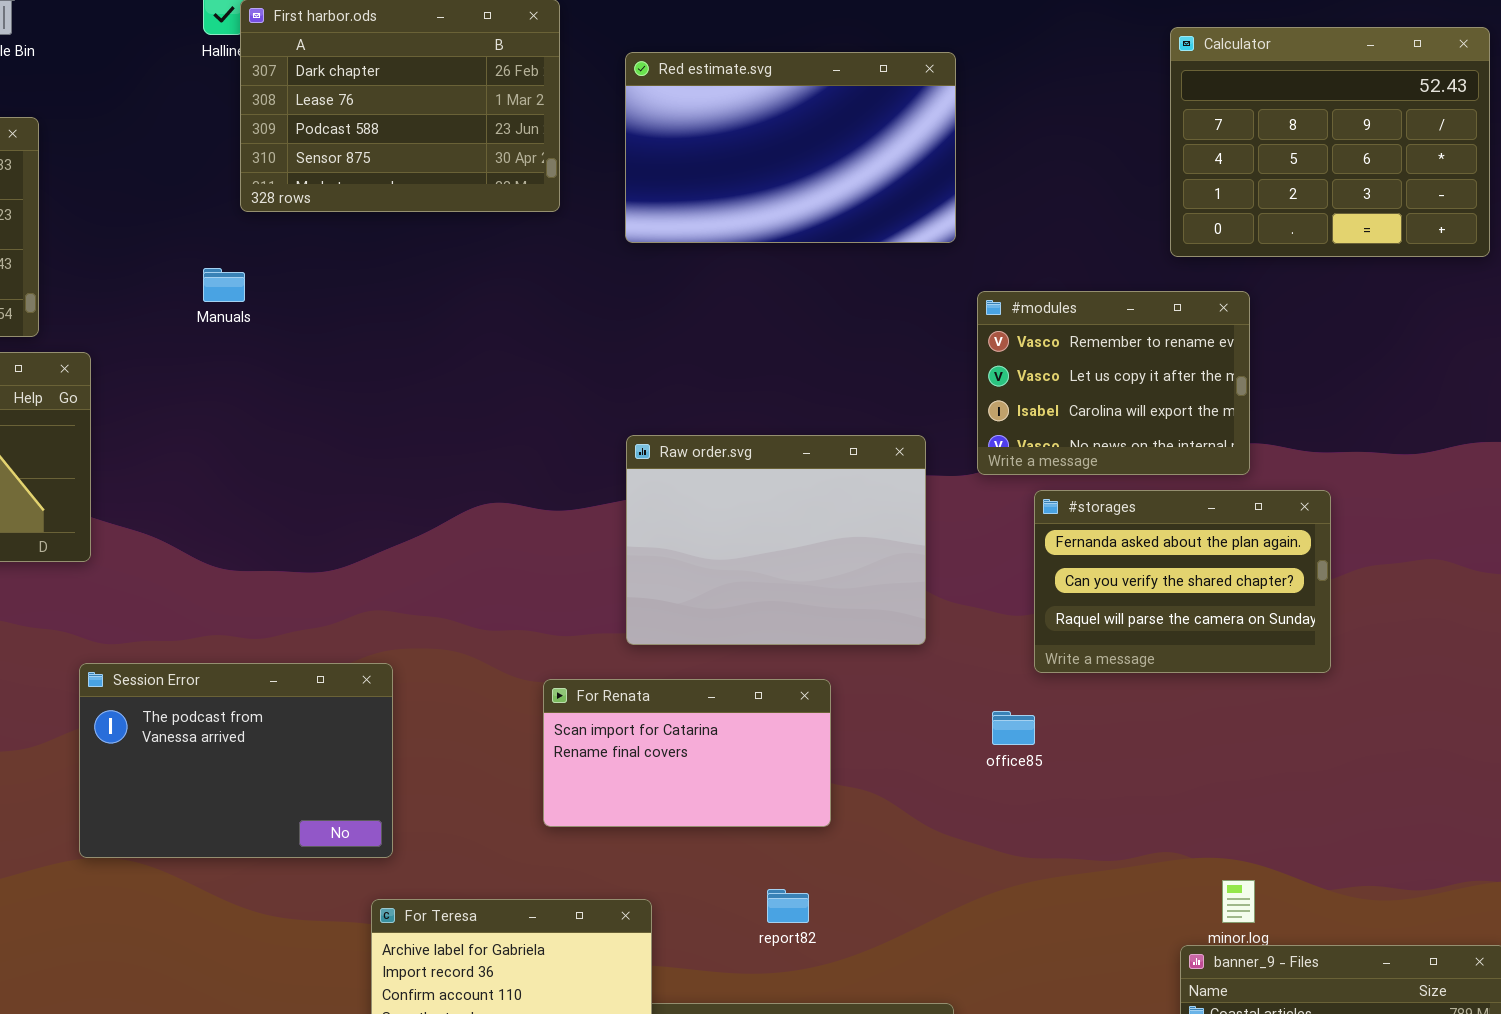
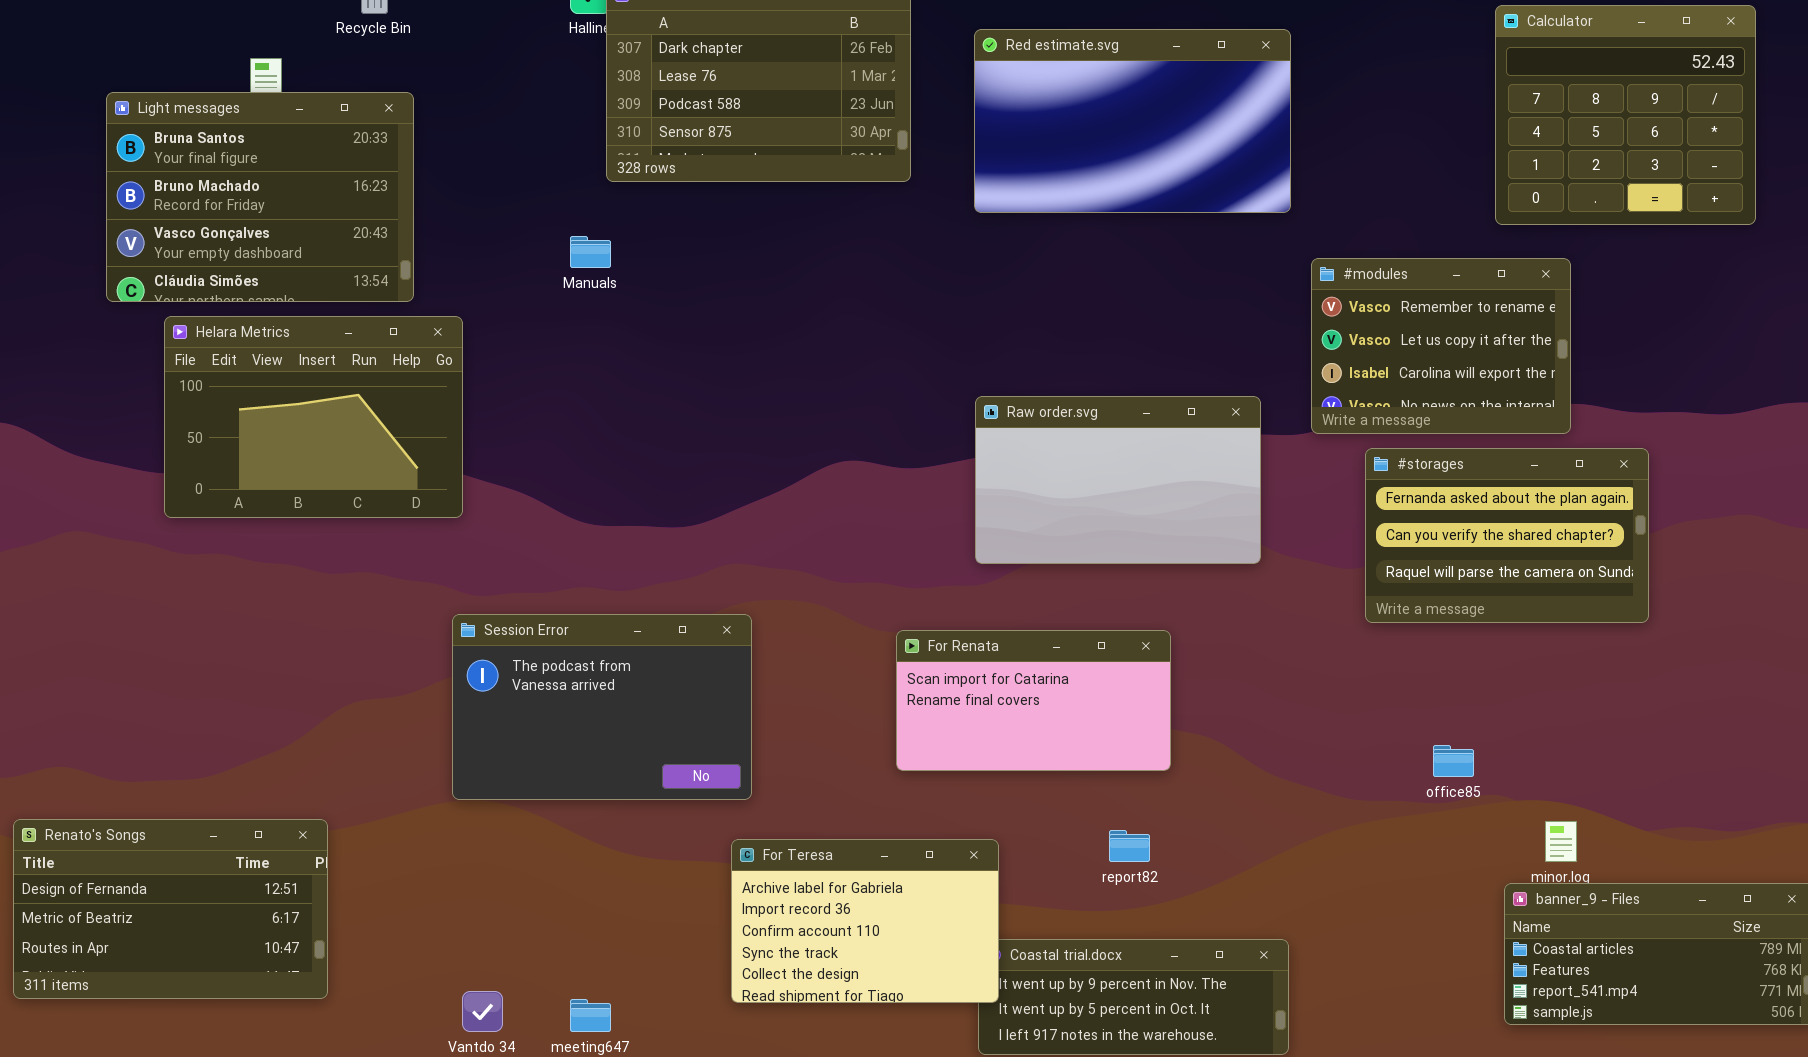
Calculator: [1170,27,1490,257] -> [1495,5,1756,225], resized
Raw order.svg: [626,435,926,645] -> [975,396,1261,564], resized
office85: [992,711,1035,745] -> [1433,745,1474,777], moved

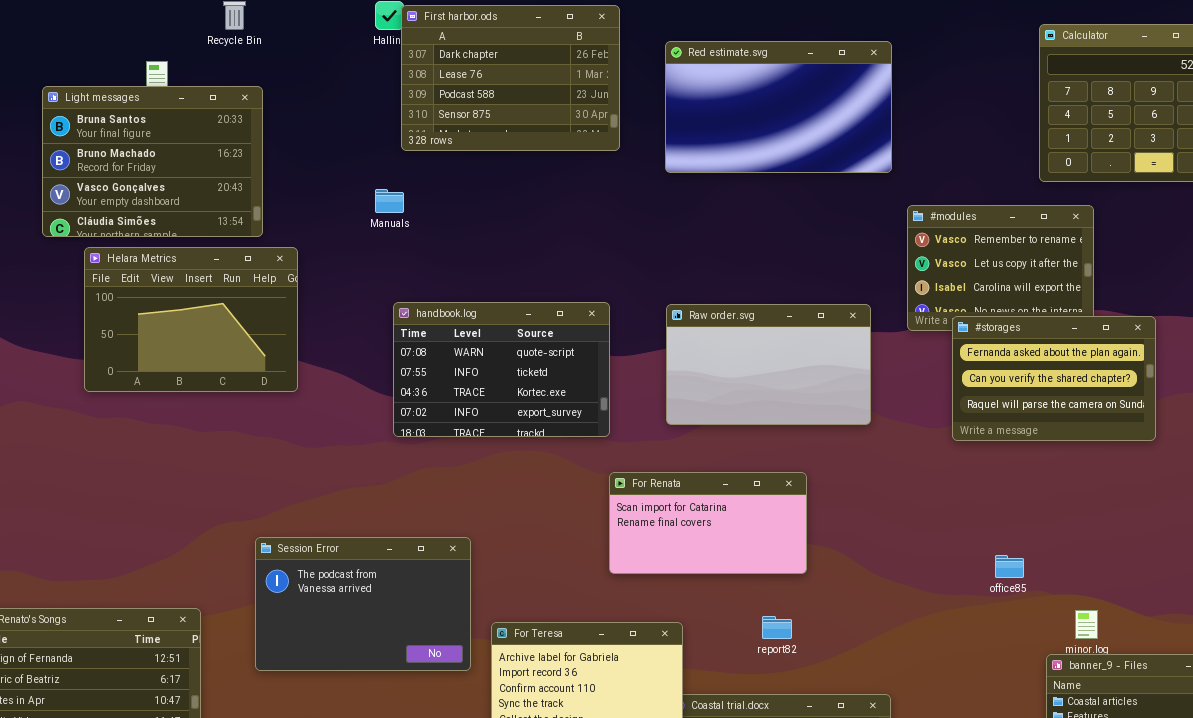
handbook.log: none -> [393,302,610,437], opened
#storages: [1365,448,1649,623] -> [952,316,1156,441], moved
Session Error: [452,614,752,800] -> [255,537,471,671], moved

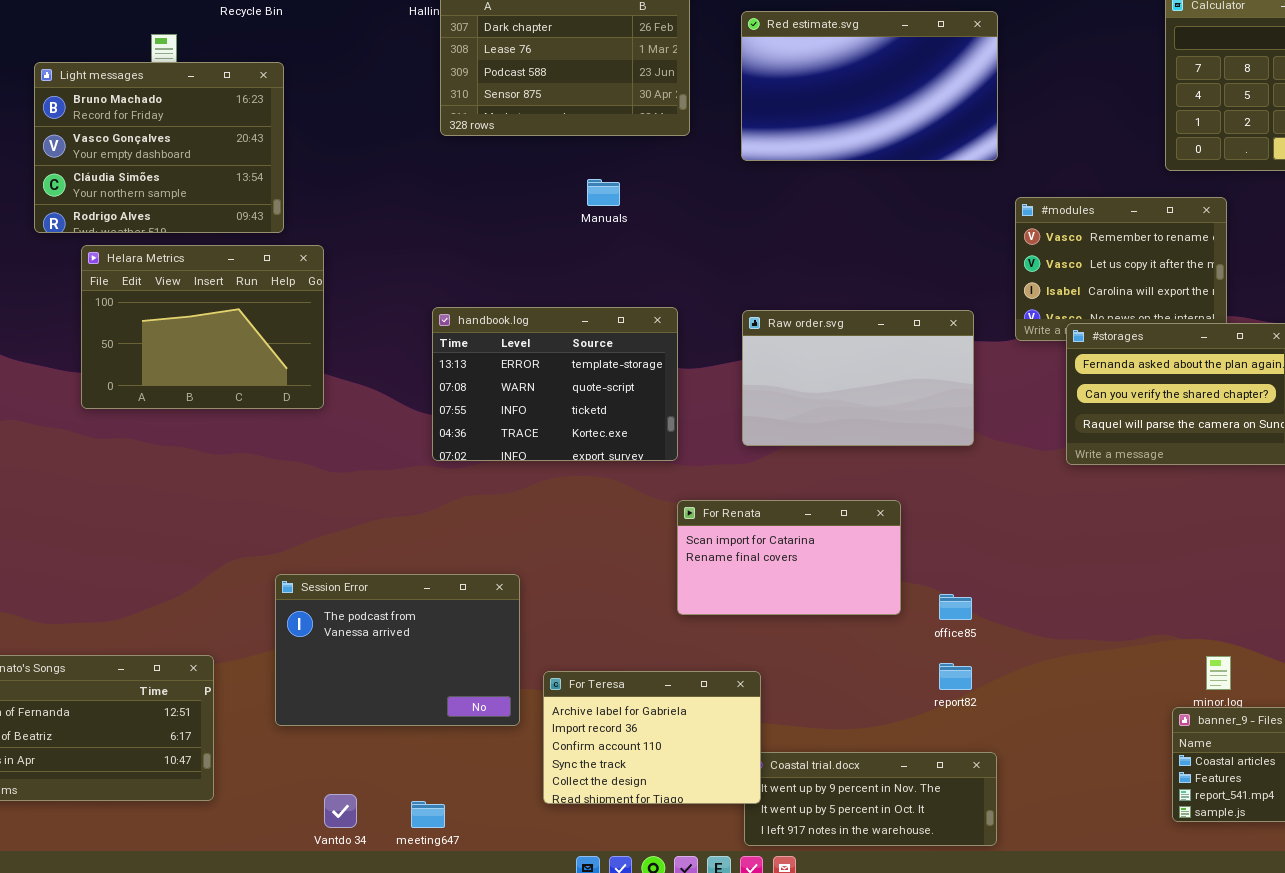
Light messages: [42,86,263,237] -> [34,62,284,233], scrolled down 1 row
Manuals: [375,189,404,213] -> [587,179,620,206], moved
handbook.log: [393,302,610,437] -> [432,307,678,461], scrolled up 1 row
office85: [995,555,1024,578] -> [939,594,972,620], moved
report82: [762,616,792,639] -> [939,663,972,690], moved

